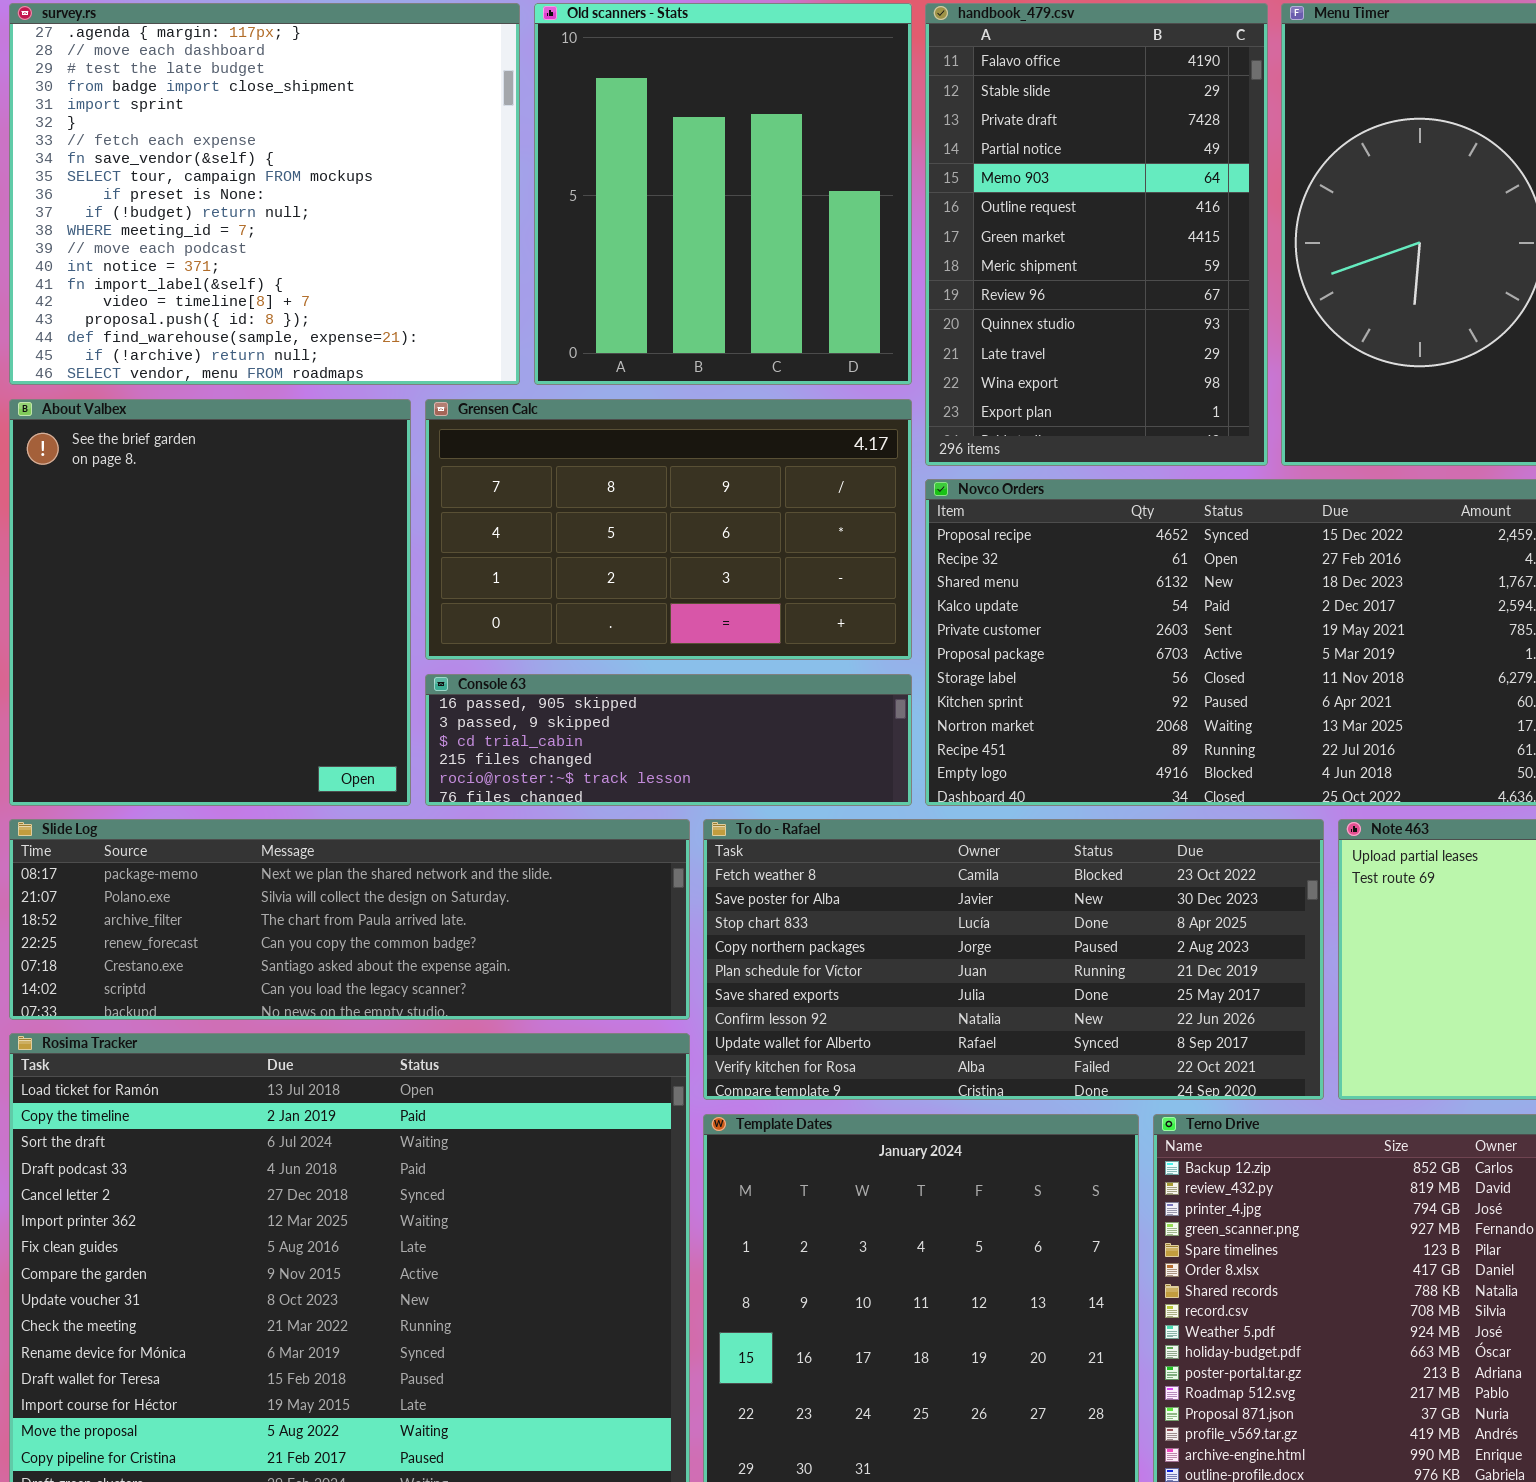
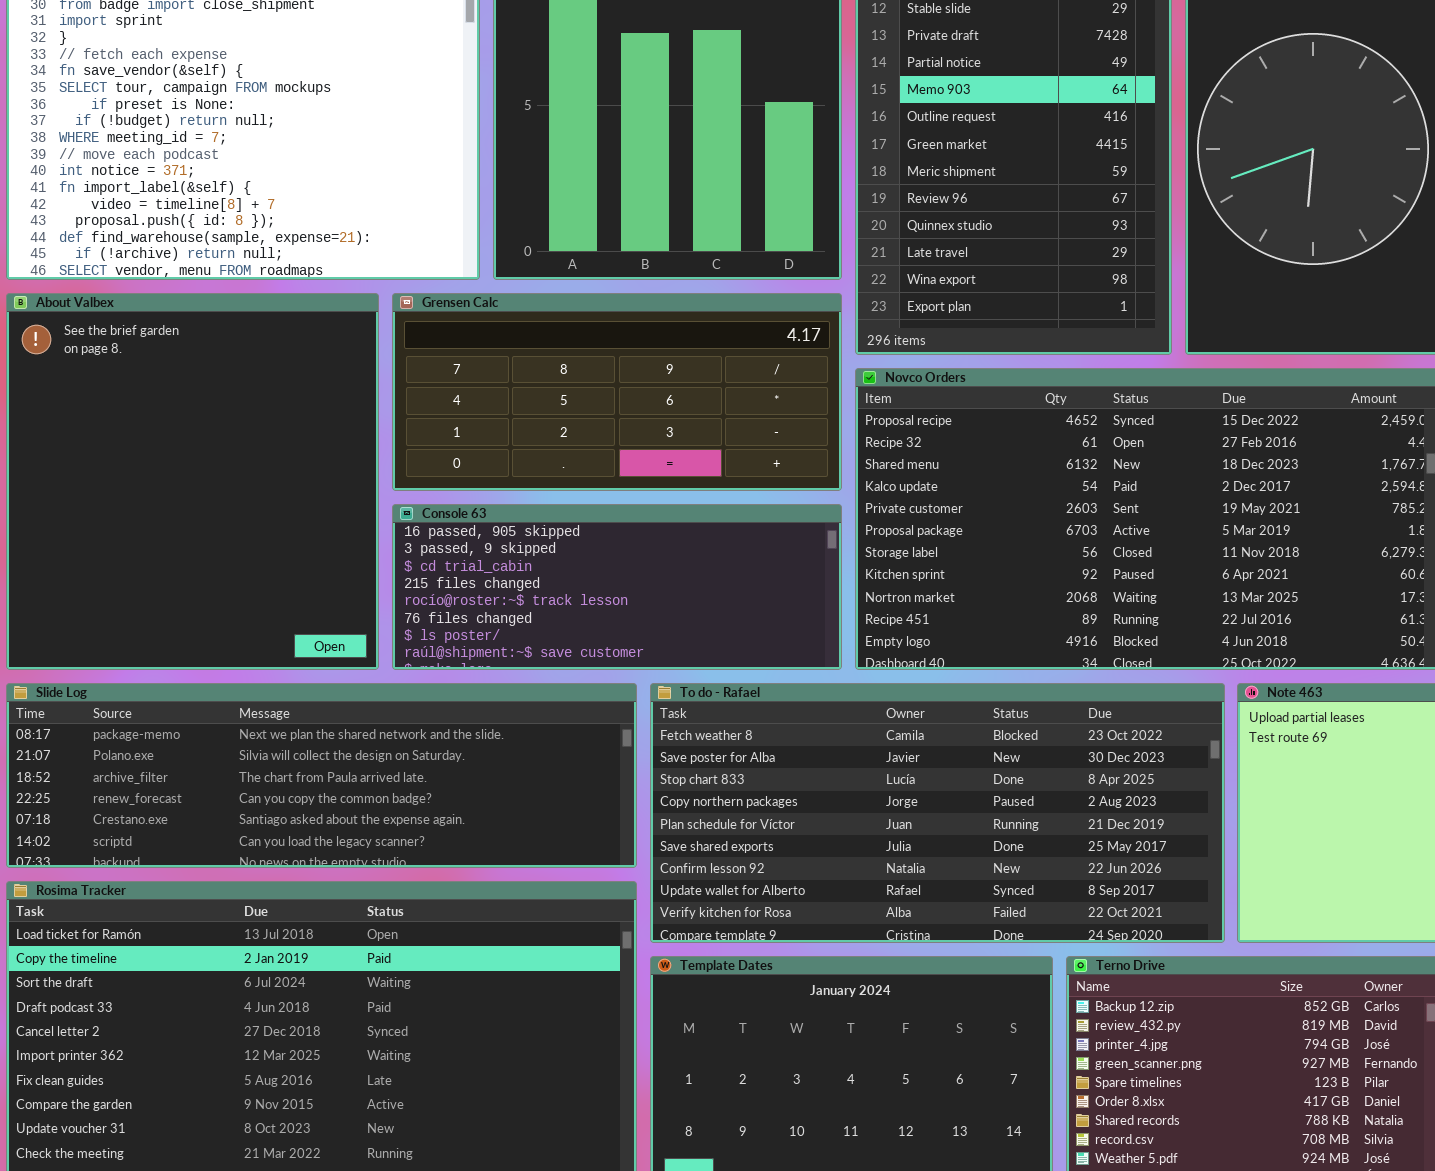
Grensen Calc: [425,399,912,660] -> [392,293,842,491], resized
Console 63: [425,674,912,806] -> [392,504,842,670], resized

